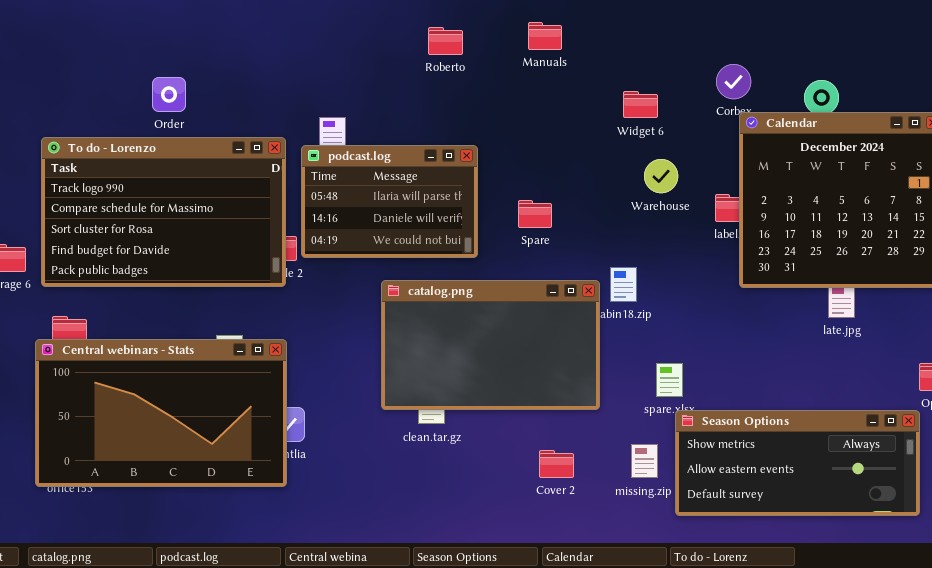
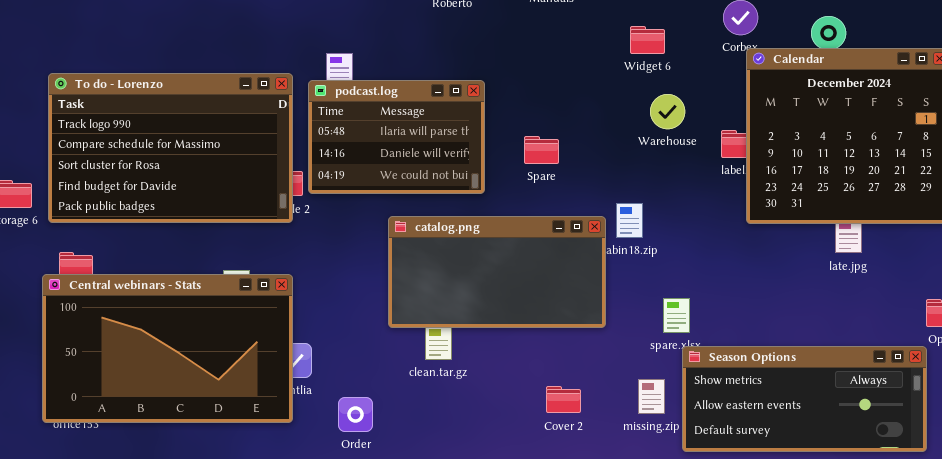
Order: [152,77,186,112] -> [338,397,373,432], moved
catalog.png: [381,280,600,410] -> [388,216,606,328], resized

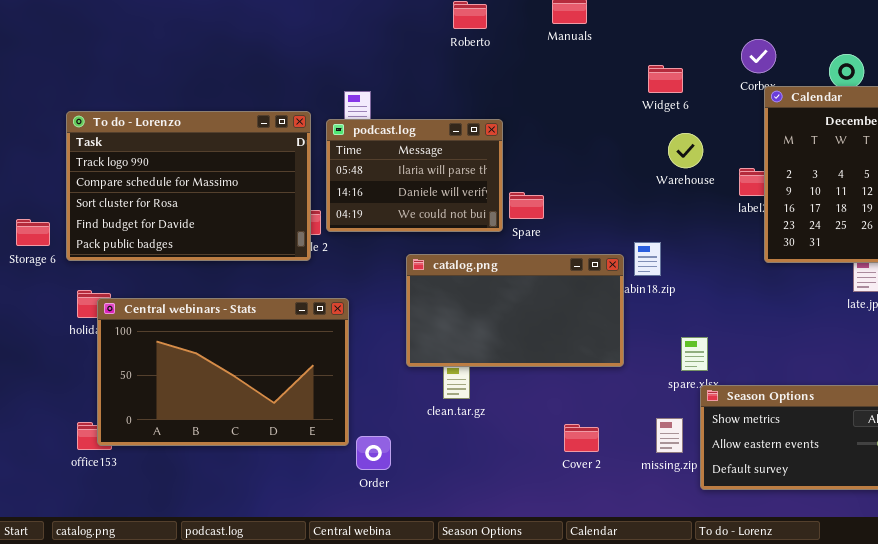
Spare: [524,136,559,164] -> [509,192,544,219], moved
Central webinars - Stats: [42,274,293,423] -> [97,298,349,446], moved

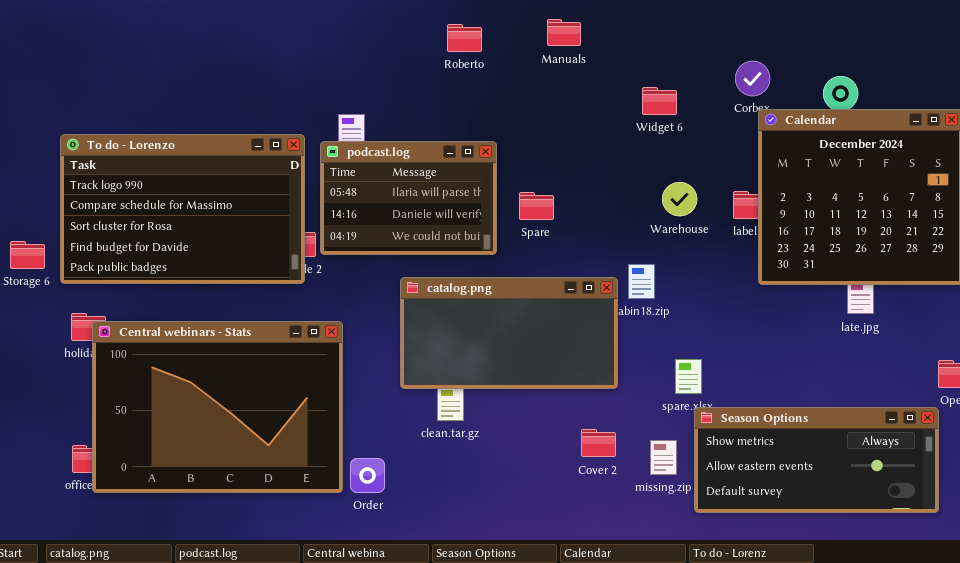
Warehouse: [668,133,703,168] -> [662,182,697,216], moved
Spare: [509,192,544,219] -> [519,192,554,220], moved
Central webinars - Stats: [97,298,349,446] -> [92,321,343,493], resized
Cover 2: [564,424,599,452] -> [581,429,616,457], moved

